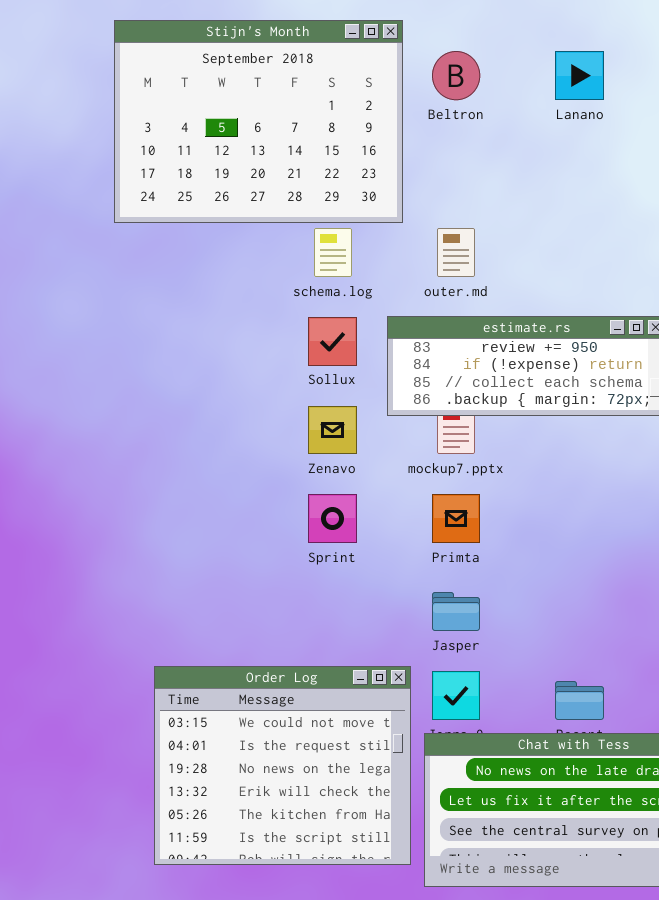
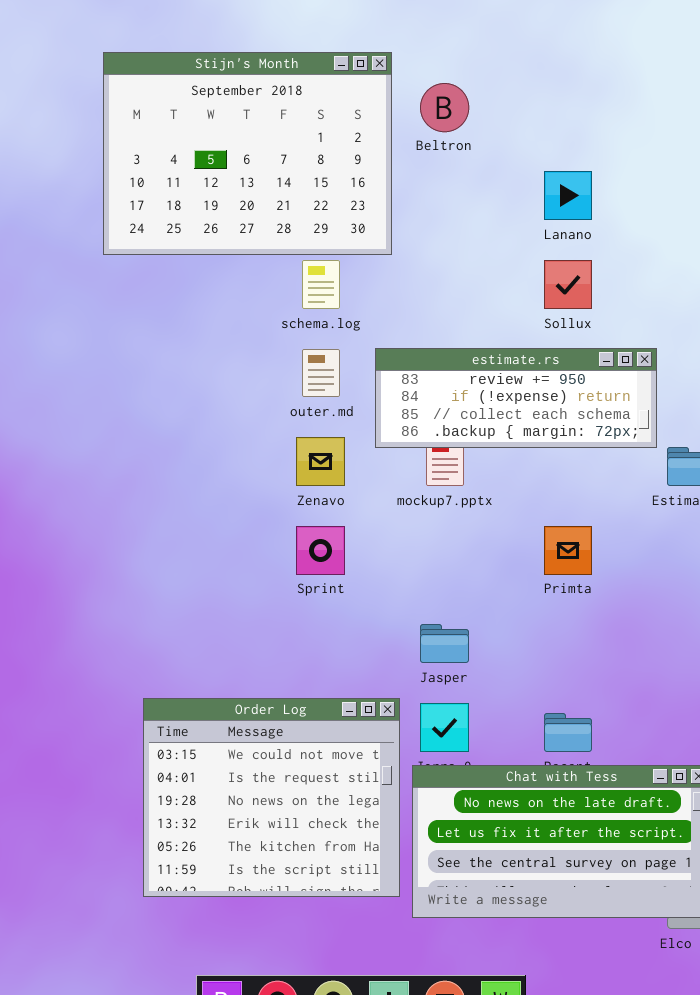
Lanano: [555,51,604,100] -> [544,171,592,220], moved
outer.md: [437,228,475,277] -> [302,349,340,397], moved
Sollux: [308,317,357,366] -> [544,260,592,309], moved
Primta: [432,494,480,543] -> [544,526,592,575], moved

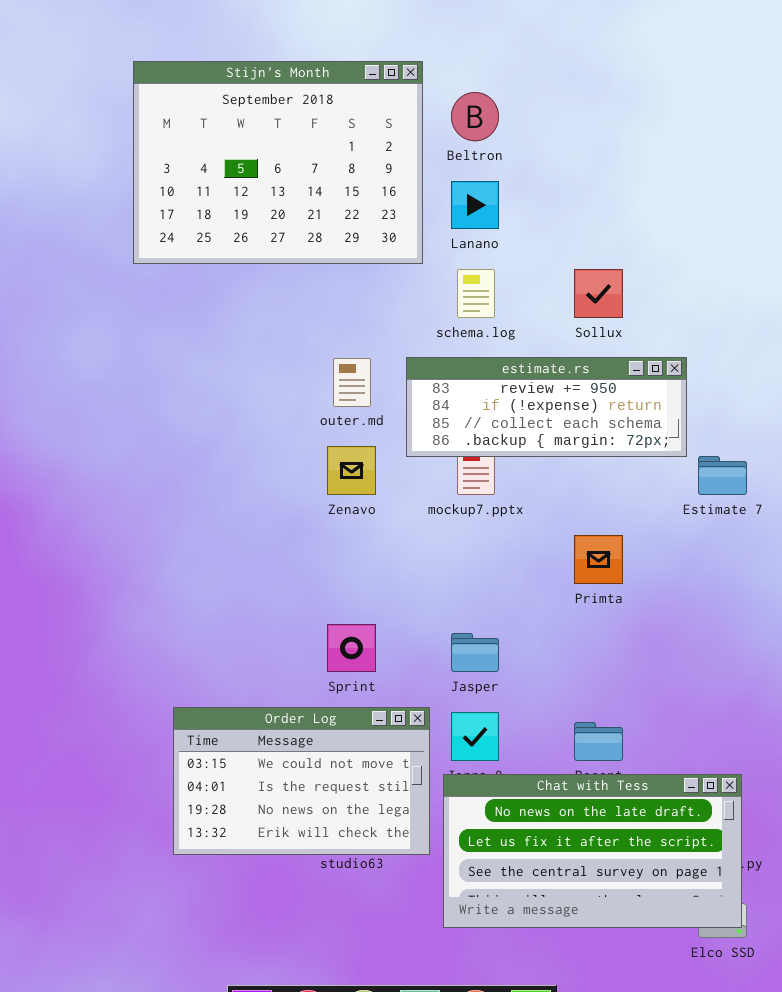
Lanano: [544,171,592,220] -> [451,181,499,229], moved
schema.log: [302,260,340,309] -> [457,269,495,318], moved
Sprint: [296,526,345,575] -> [327,624,376,672], moved
Order Log: [143,698,400,897] -> [173,707,430,855], resized

